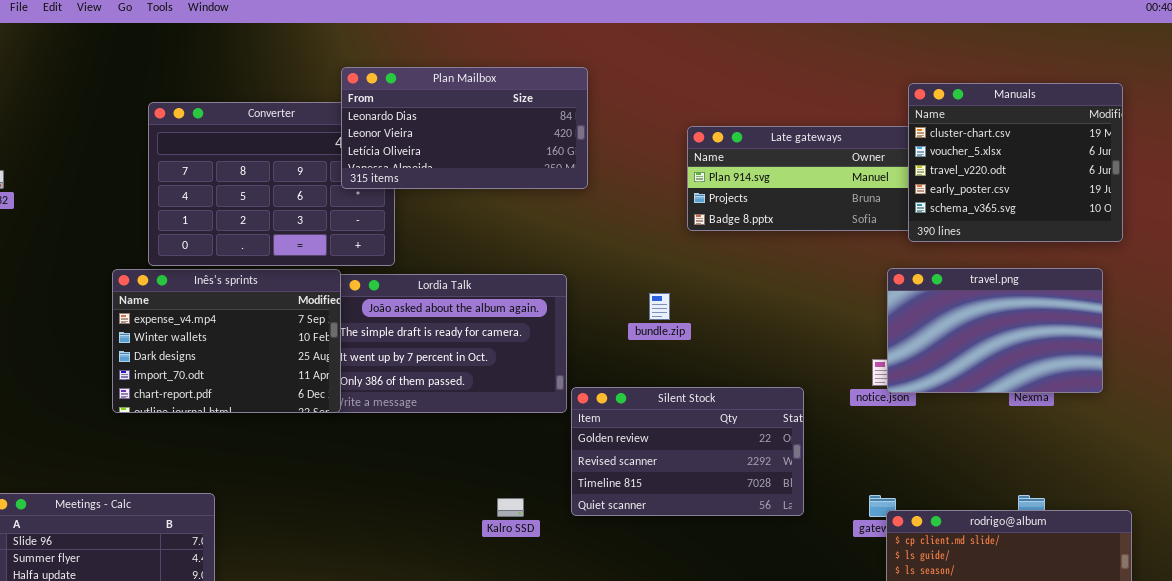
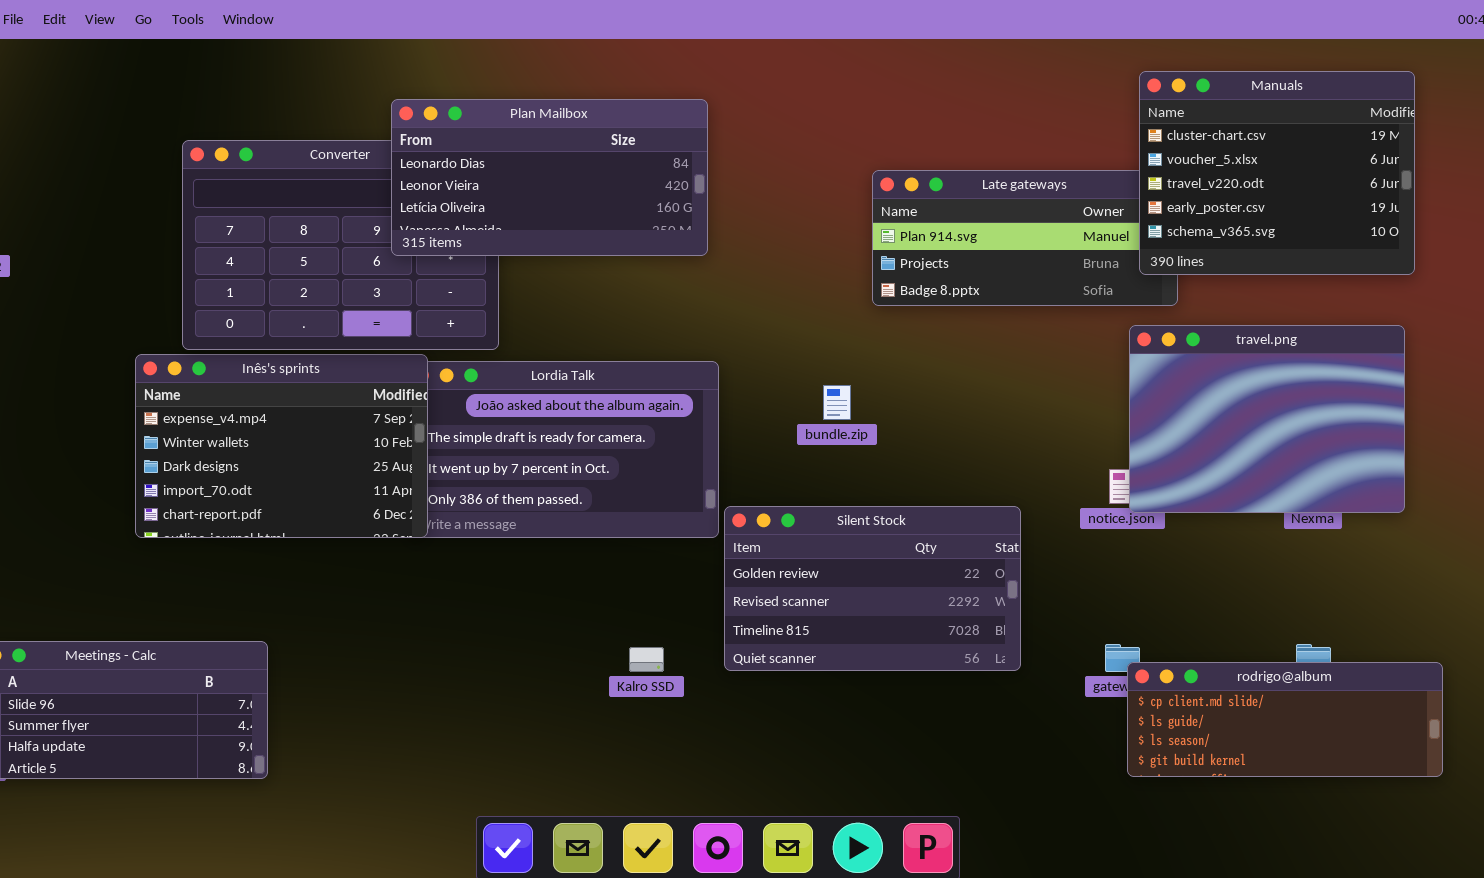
Plan Mailbox: [341,67,588,189] -> [391,99,708,256], moved
Manuals: [908,83,1123,242] -> [1139,71,1415,275], moved
travel.png: [887,268,1103,393] -> [1129,325,1405,513], resized

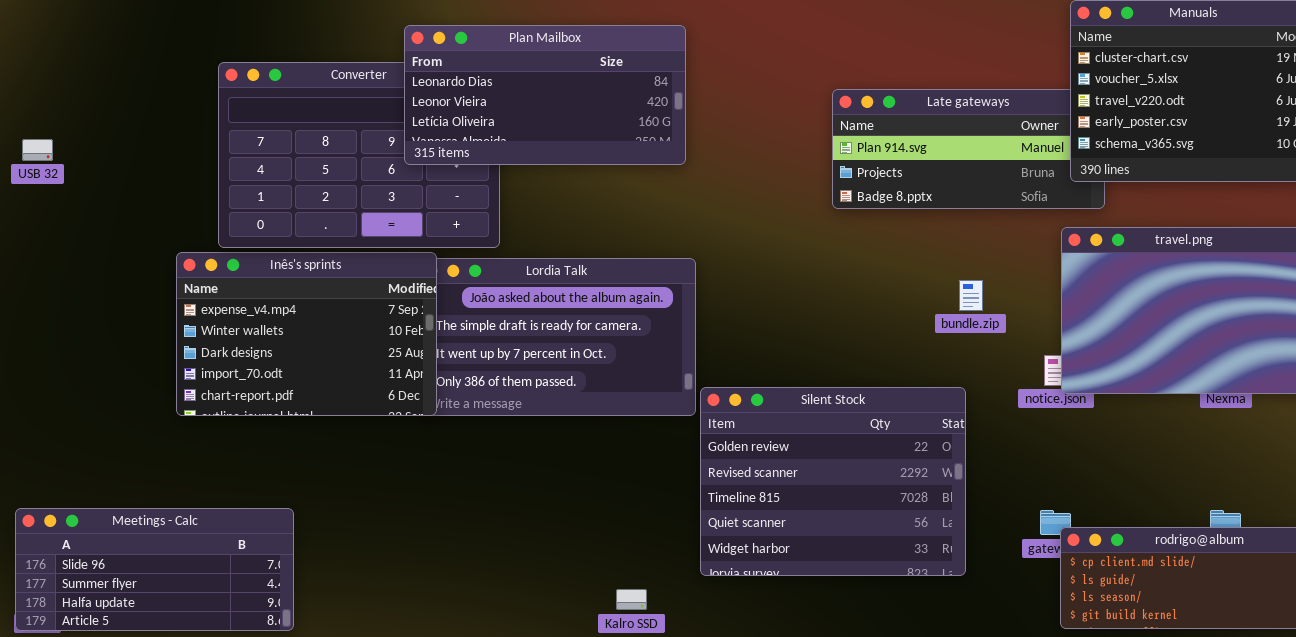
bundle.zip: [823,385,851,420] -> [959,280,983,311], moved
Silent Stock: [724,506,1021,671] -> [700,387,966,576], resized
Kalro SSD: [629,647,664,672] -> [616,589,647,610], moved

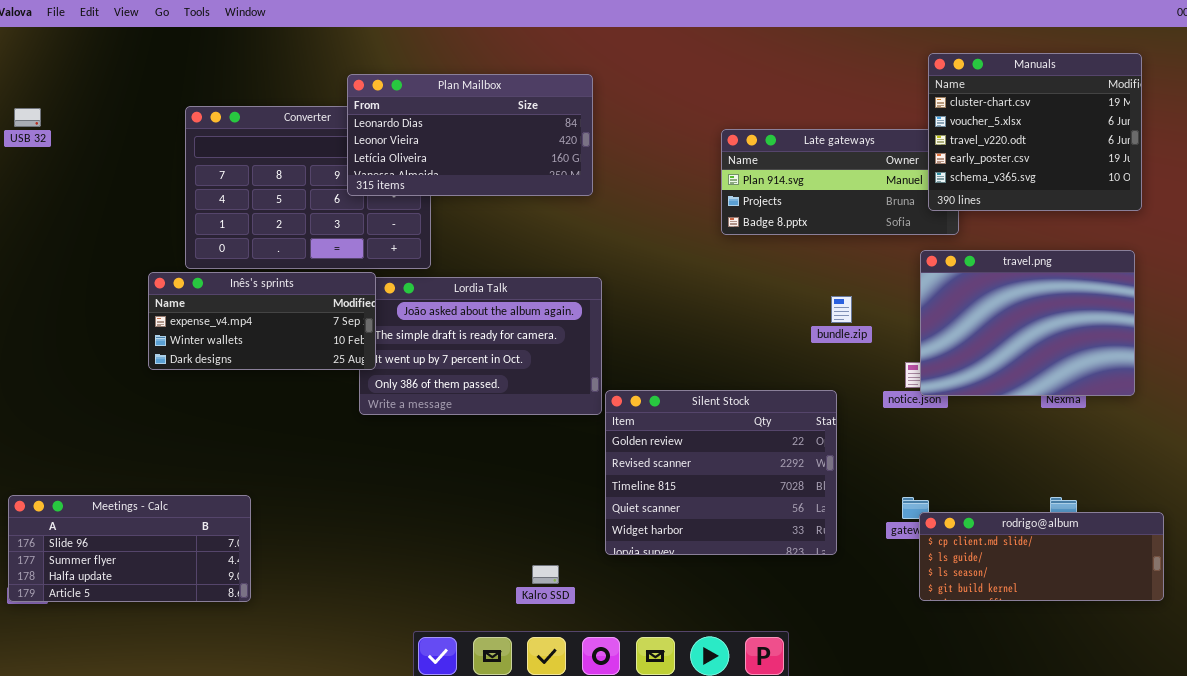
USB 32: [22,139,53,161] -> [14,108,41,127], moved
Inês's sprints: [176,252,437,416] -> [148,272,376,370], resized

